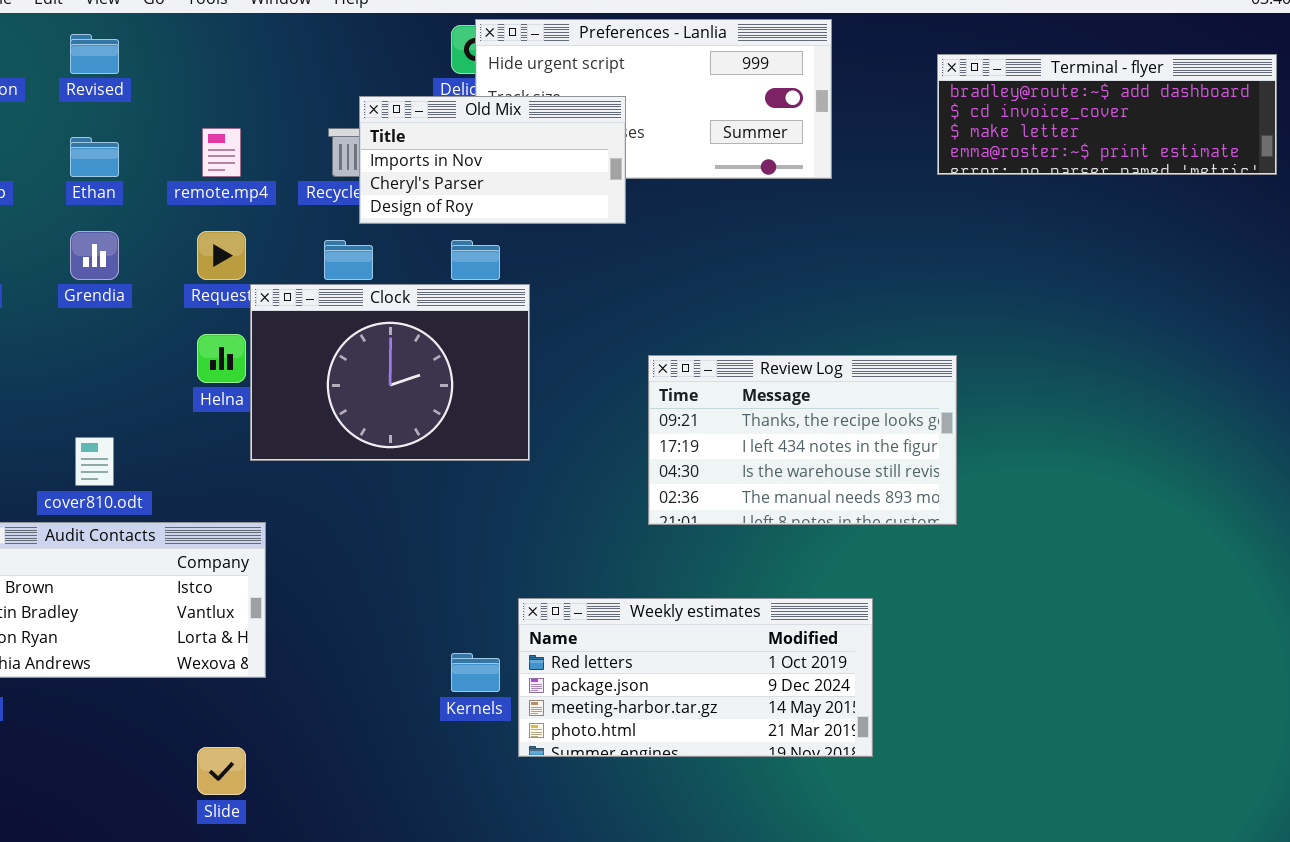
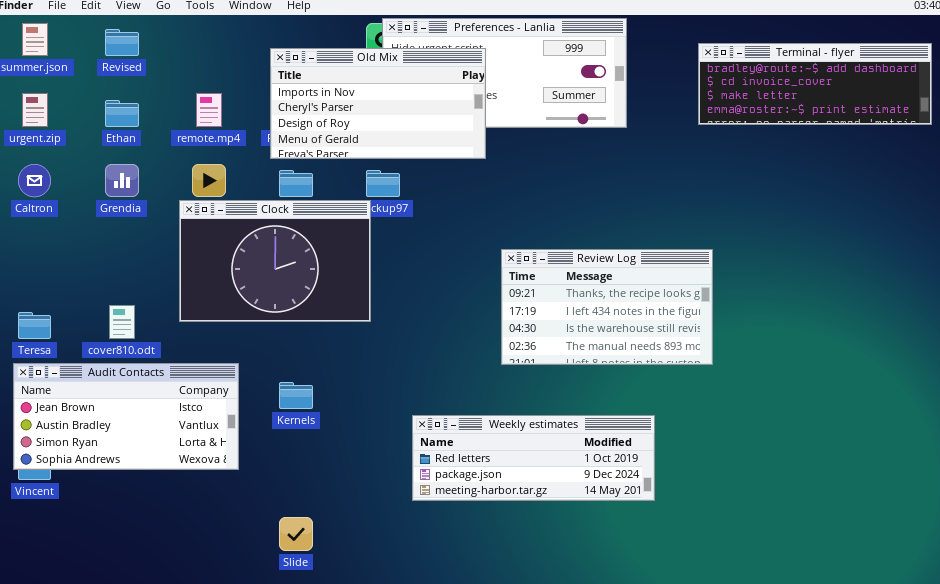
Old Mix: [359,96,626,224] -> [270,48,486,159], resized
Clock: [250,284,530,461] -> [179,200,371,322], moved
Weekly estimates: [518,598,873,757] -> [412,415,655,501], resized
Kernels: [451,653,500,692] -> [279,382,313,409], moved
Slide: [197,747,246,795] -> [279,517,313,551], moved

